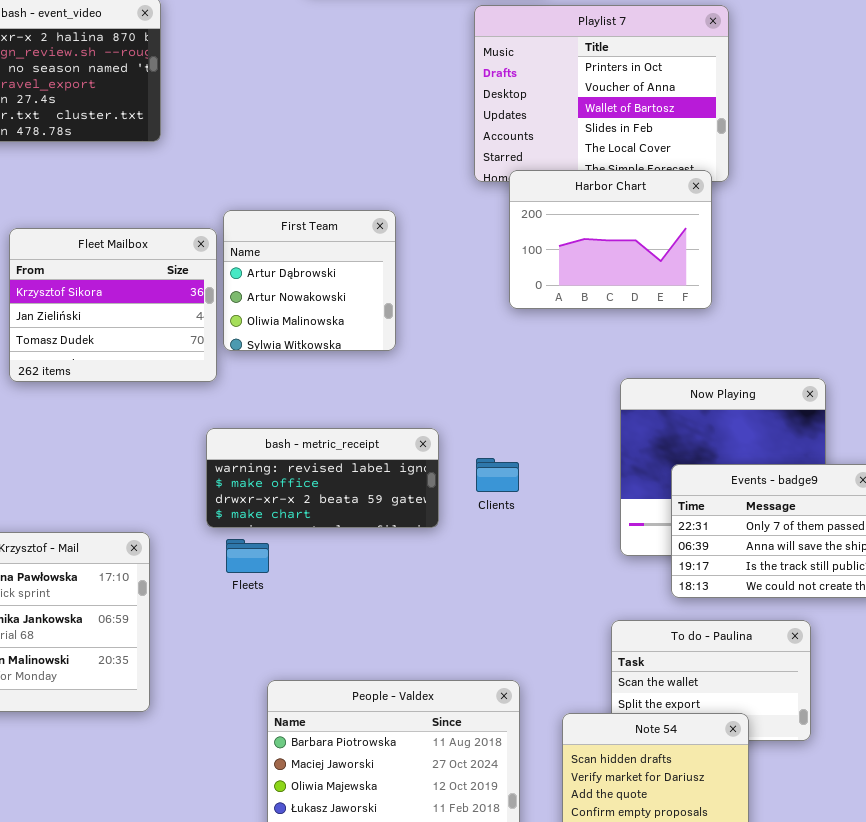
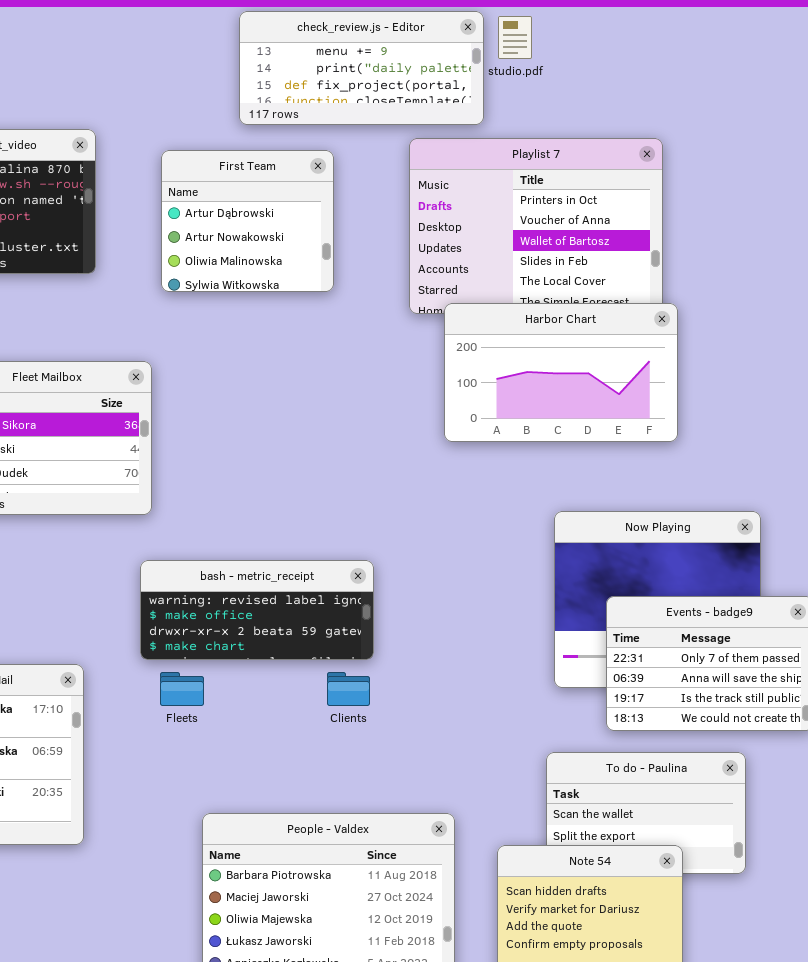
Harbor Chart: [509,170,712,309] -> [444,303,678,442], resized
First Team: [223,210,396,351] -> [161,150,334,292], moved
Clients: [476,458,519,492] -> [327,672,370,706], moved

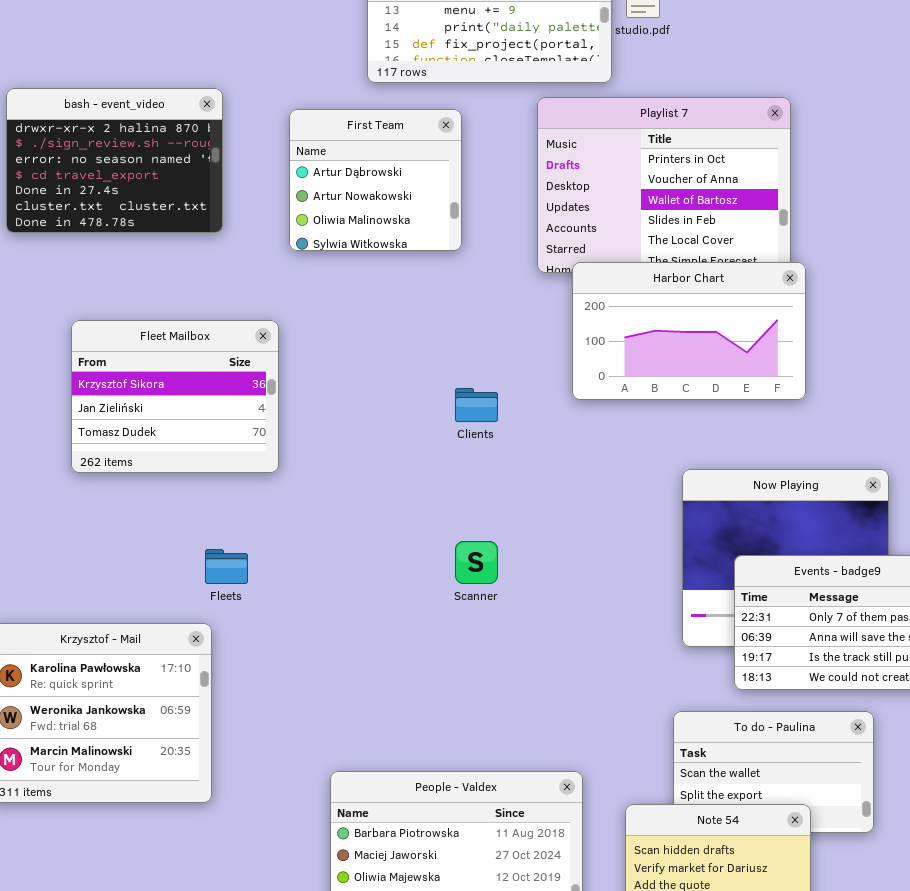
bash - metric_receipt: [140,560,374,660] -> none, closed
Fleets: [160,672,204,706] -> [205,549,248,584], moved
Clients: [327,672,370,706] -> [455,388,498,422], moved

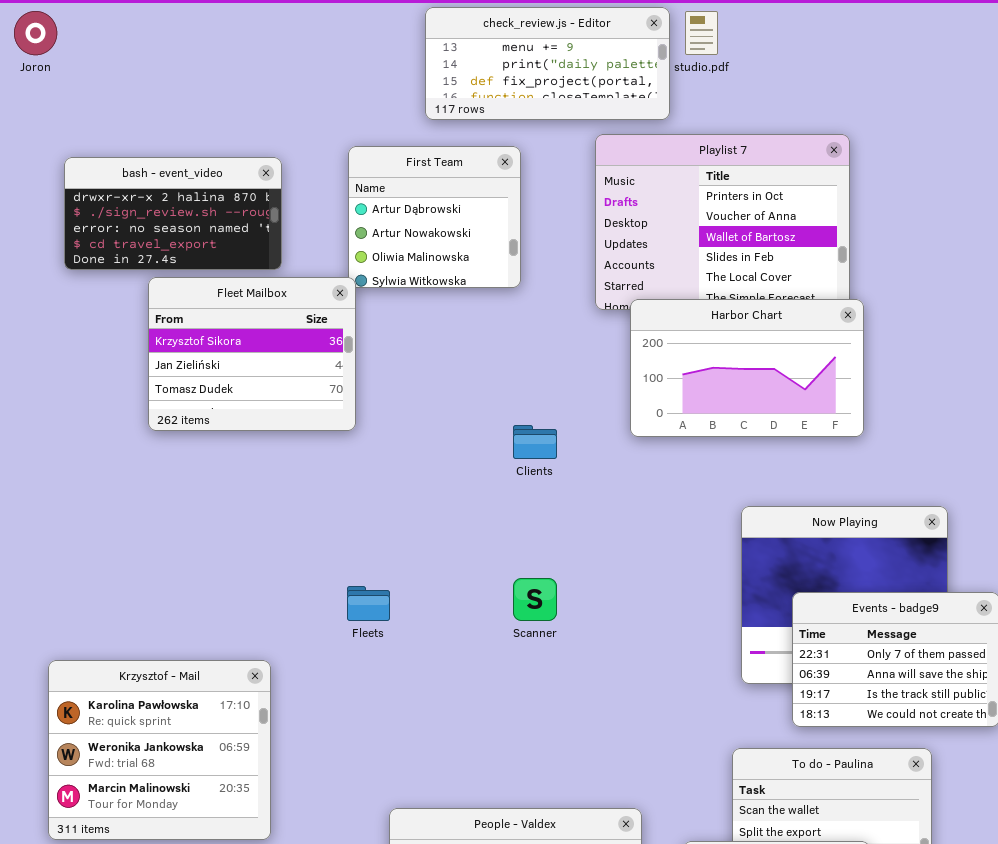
bash - event_video: [6,88,223,233] -> [64,157,282,270], resized
Fleet Mailbox: [71,320,279,473] -> [148,277,356,431], moved
Fleets: [205,549,248,584] -> [347,586,390,621], moved

